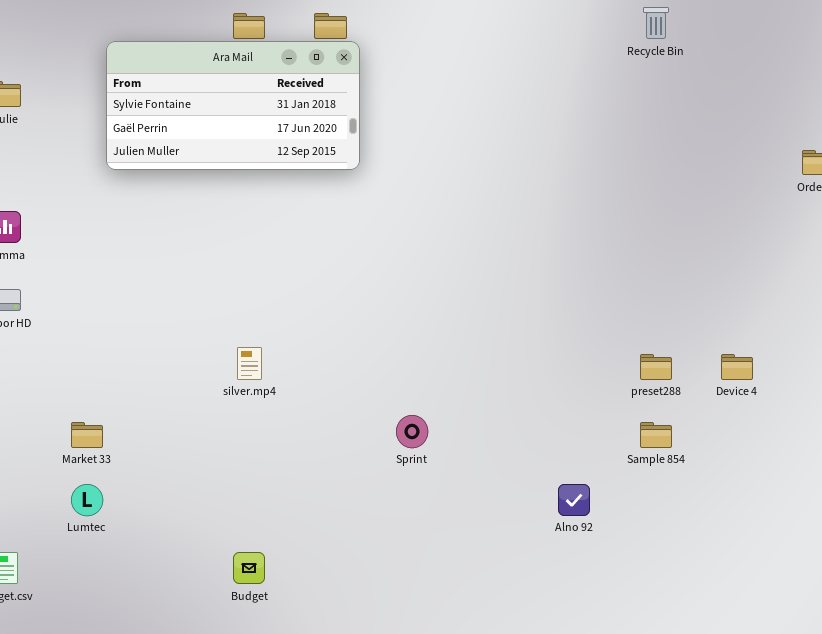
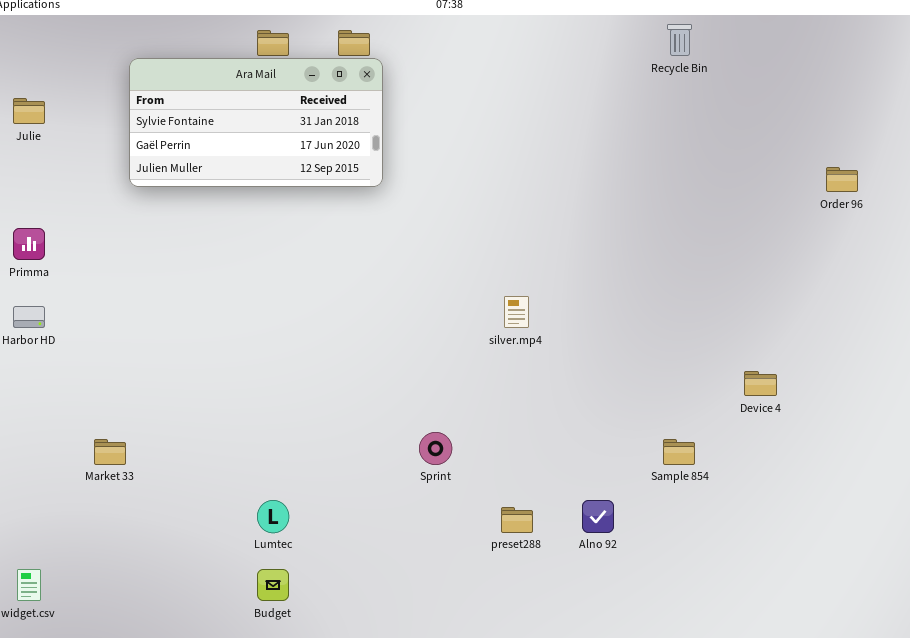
silver.mp4: [237,347,262,380] -> [504,296,529,328], moved
preset288: [640,354,672,380] -> [501,507,533,533], moved
Lumtec: [71,484,103,516] -> [257,500,289,533], moved

